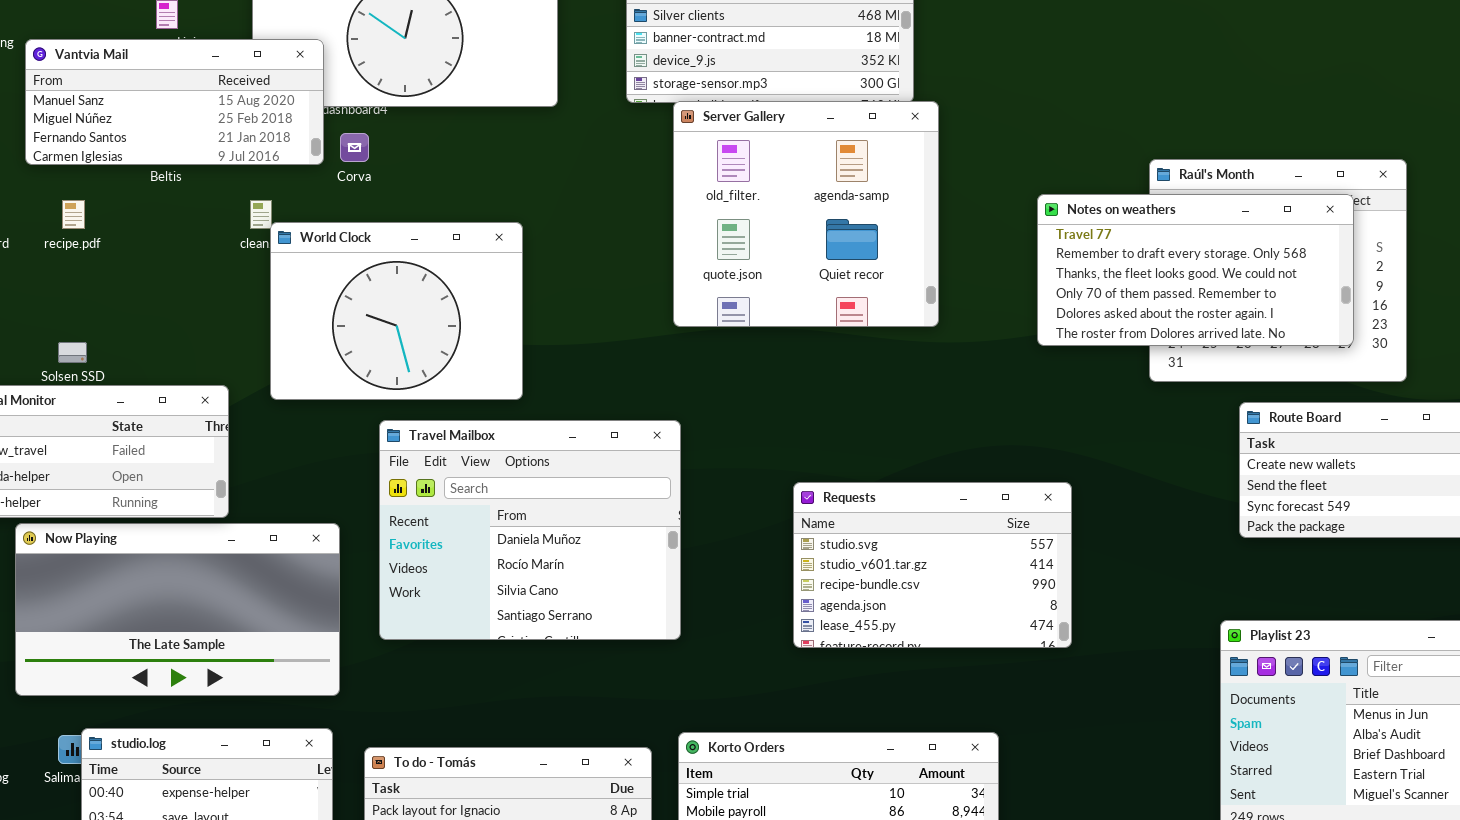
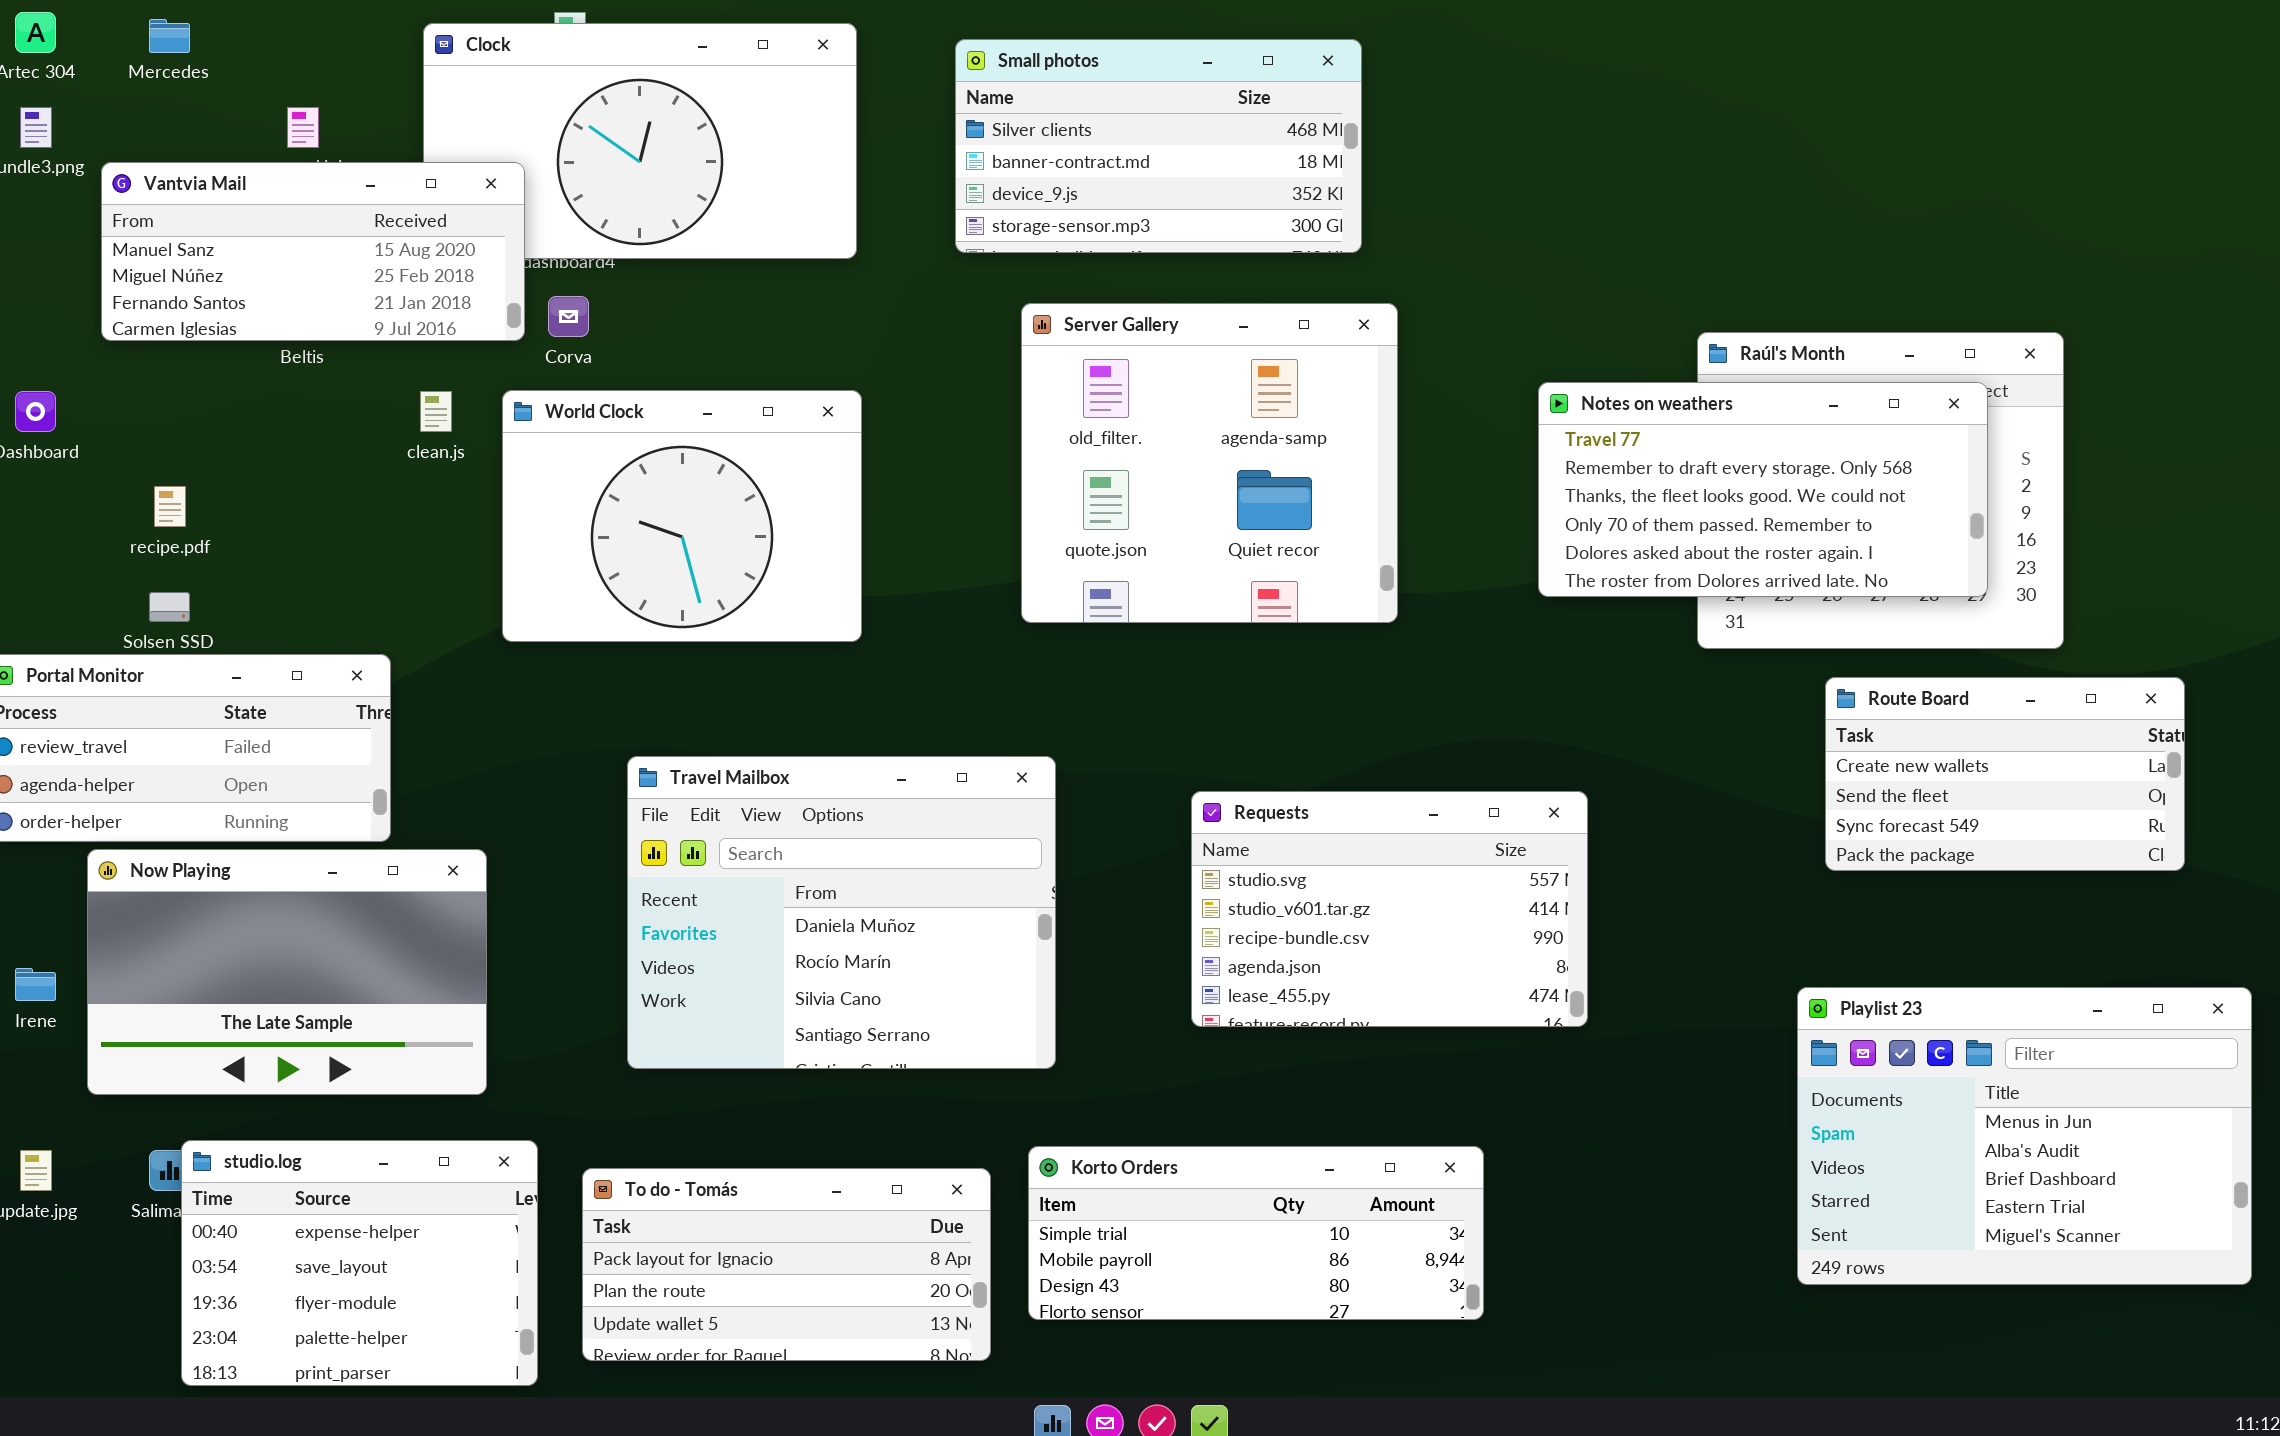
Server Gallery: [673,101,939,327] -> [1021,303,1398,623], moved
recipe.pdf: [62,200,85,229] -> [154,486,186,527], moved
World Clock: [270,222,523,400] -> [502,390,862,642], moved
Travel Mailbox: [379,420,681,640] -> [627,756,1056,1069], moved
Now Playing: [15,523,340,696] -> [87,849,487,1095], resized

